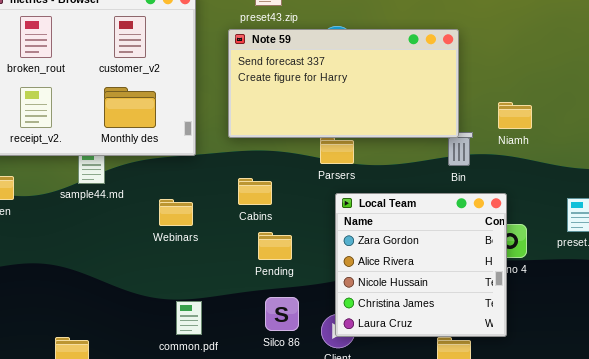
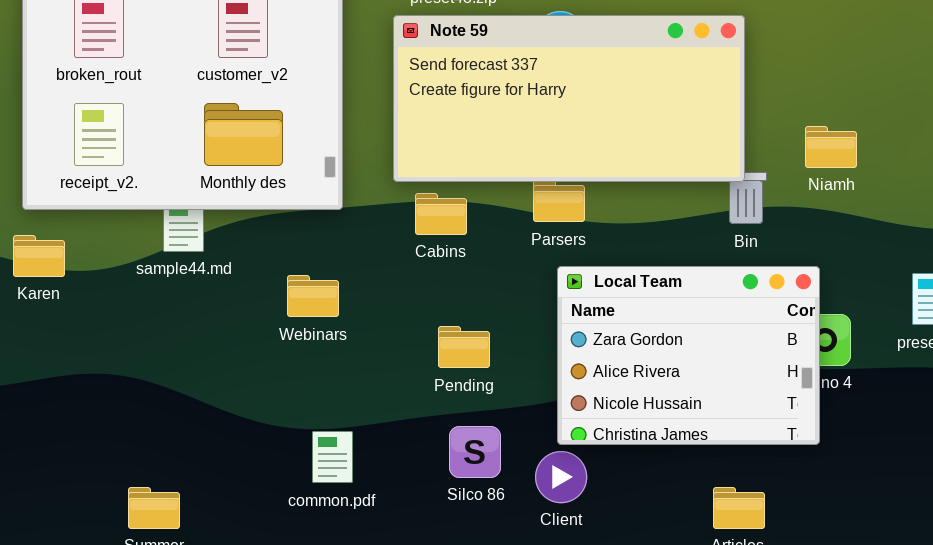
Cabins: [238,178,272,205] -> [415,193,467,235], moved
Local Team: [335,193,507,337] -> [557,266,820,445], resized

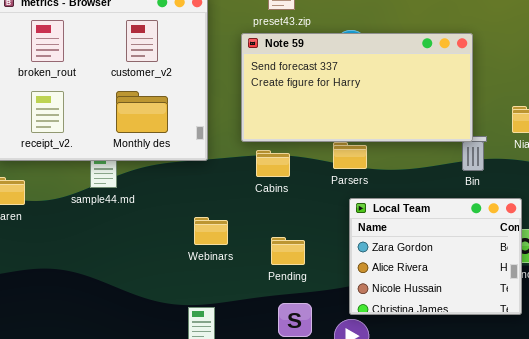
Webinars: [287,275,339,317] -> [194,217,228,245], moved

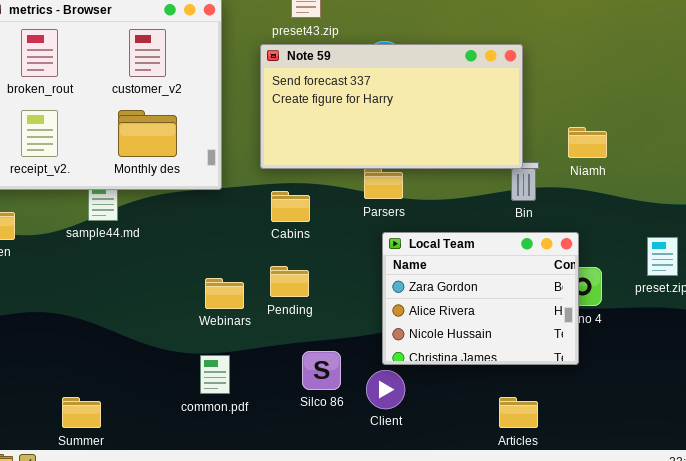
Cabins: [256,150,290,177] -> [271,191,310,222], moved
Webinars: [194,217,228,245] -> [205,278,244,309], moved
Pending: [271,237,305,265] -> [270,266,309,297], moved

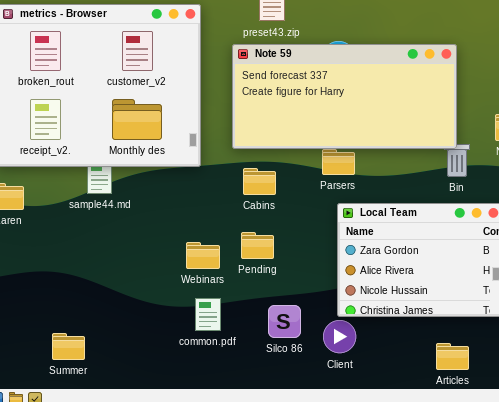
common.pdf: [200,355,230,394] -> [195,298,221,331], moved
Summer: [62,397,101,428] -> [52,333,85,360], moved

